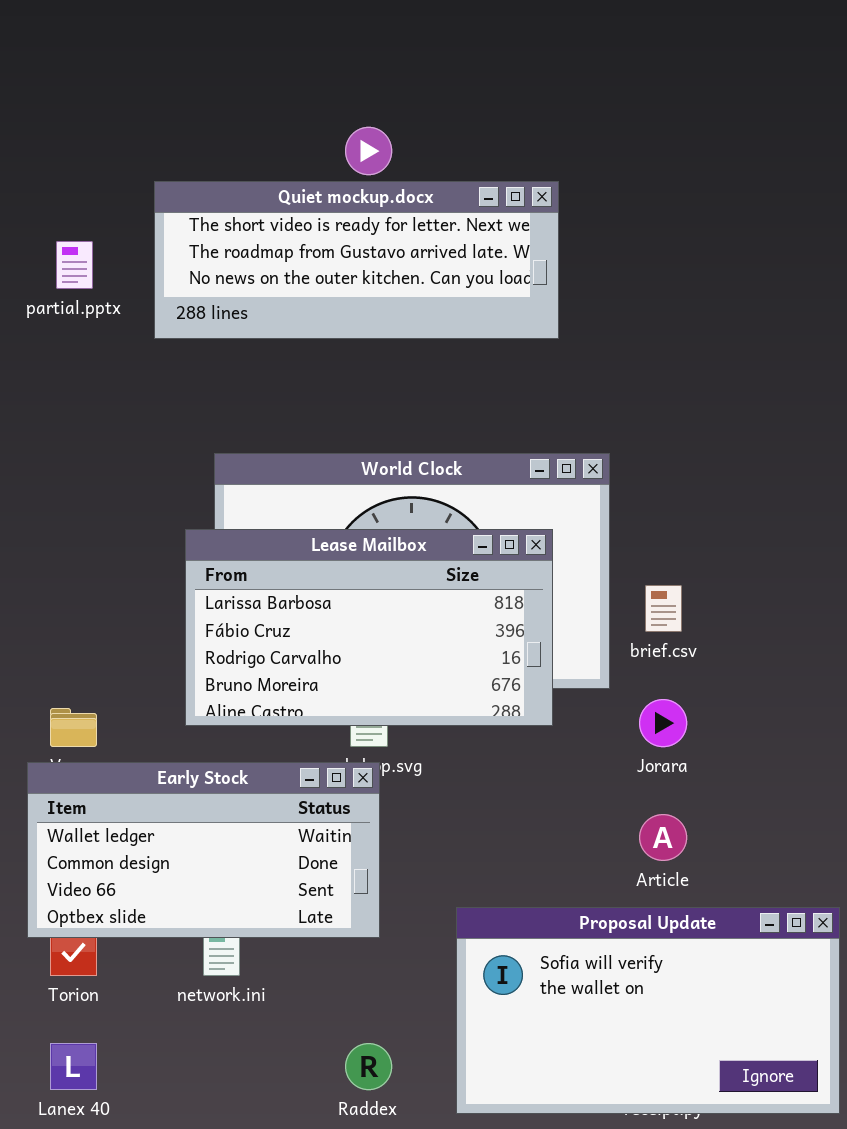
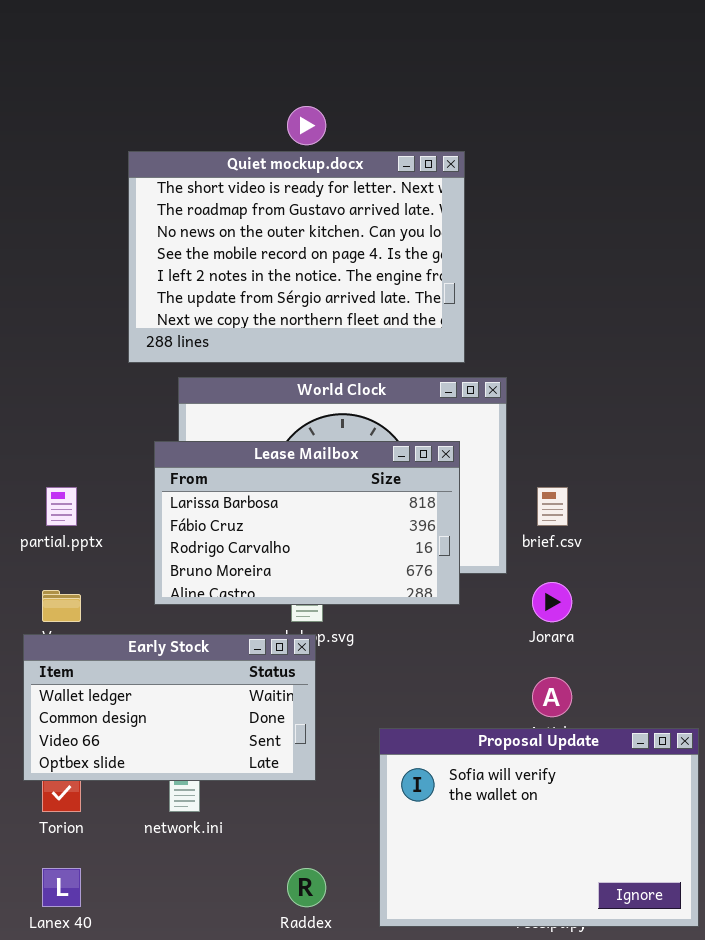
Quiet mockup.docx: [154,181,559,339] -> [128,151,465,363], resized
partial.pptx: [56,241,93,289] -> [46,487,77,526], moved
Proposal Update: [456,907,840,1114] -> [379,728,699,927], resized

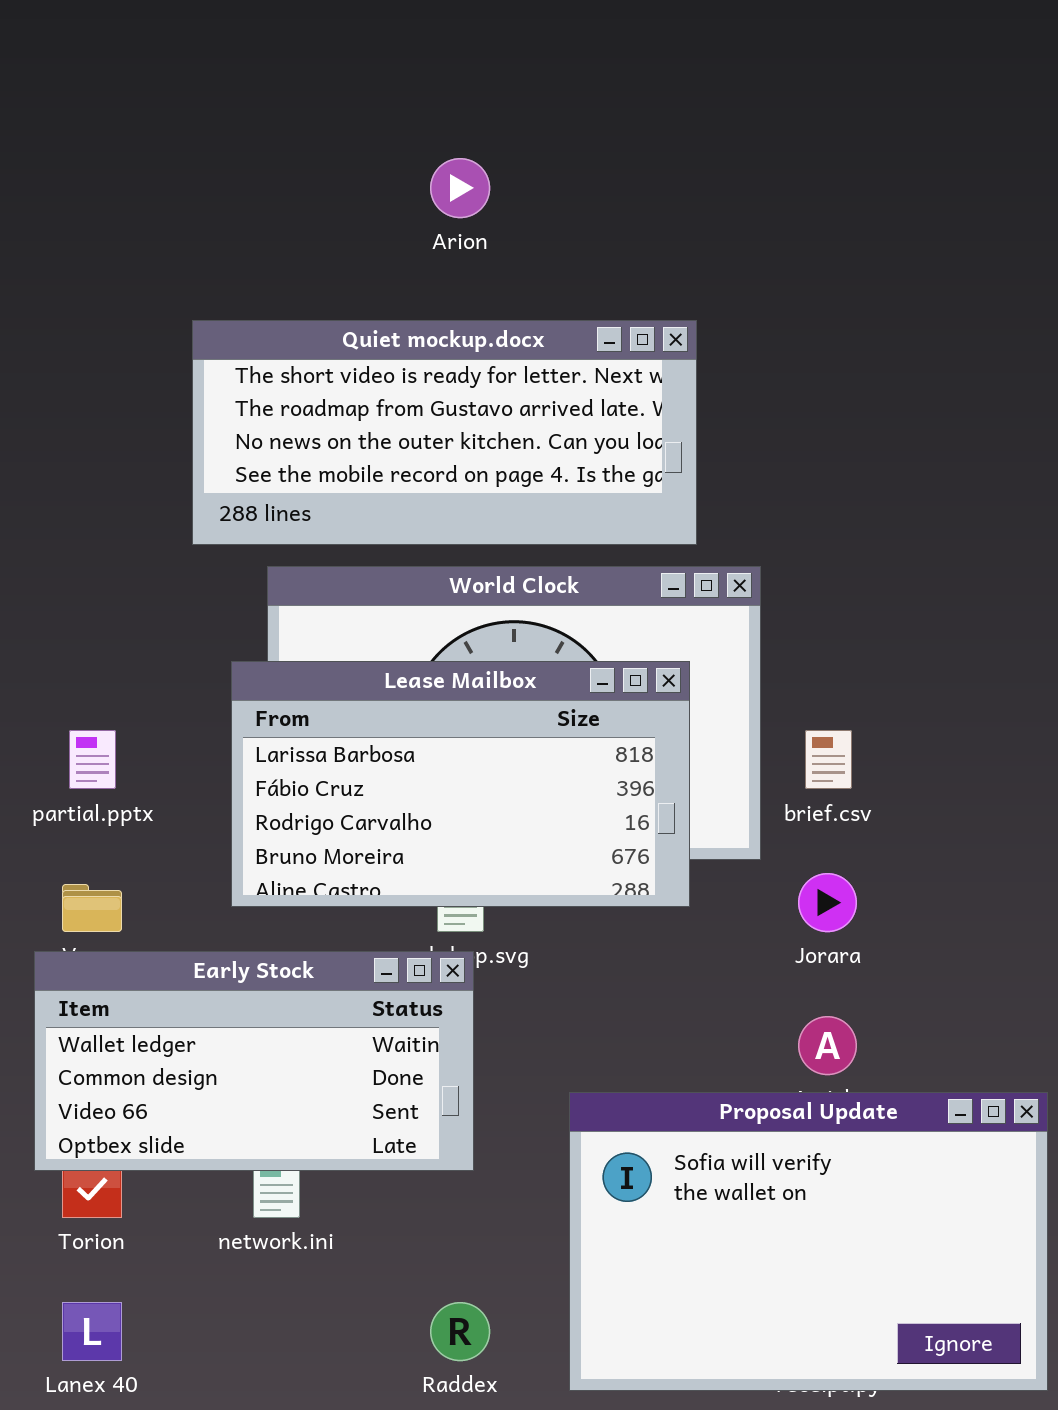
Quiet mockup.docx: [128,151,465,363] -> [192,320,697,545], resized

